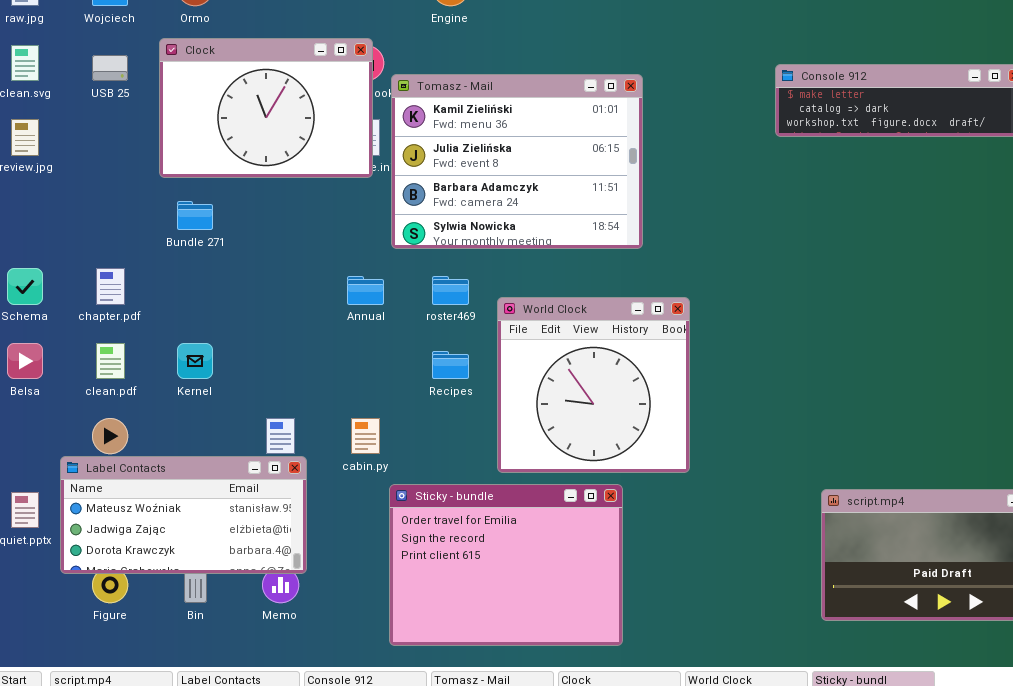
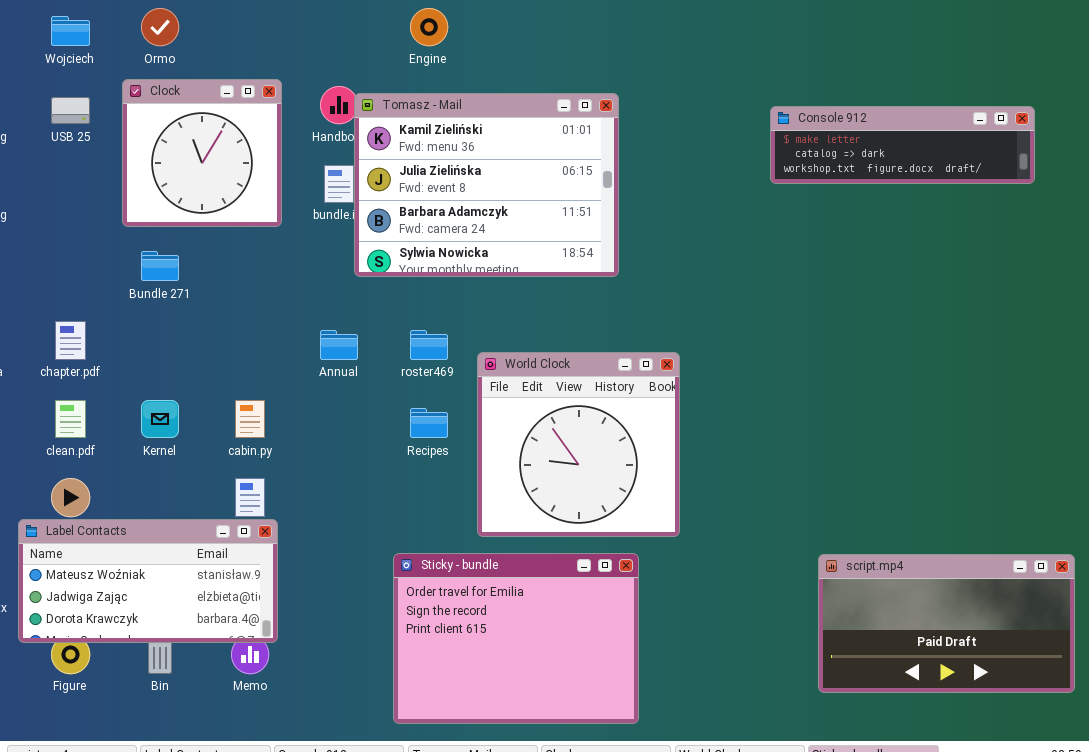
Clock: [159,38,373,178] -> [122,79,282,227], resized
Tomasz - Mail: [391,74,643,249] -> [354,93,619,277], moved
cabin.py: [351,418,380,454] -> [235,400,265,438], moved
Sticky - bundle: [389,484,623,646] -> [393,553,639,724], moved

